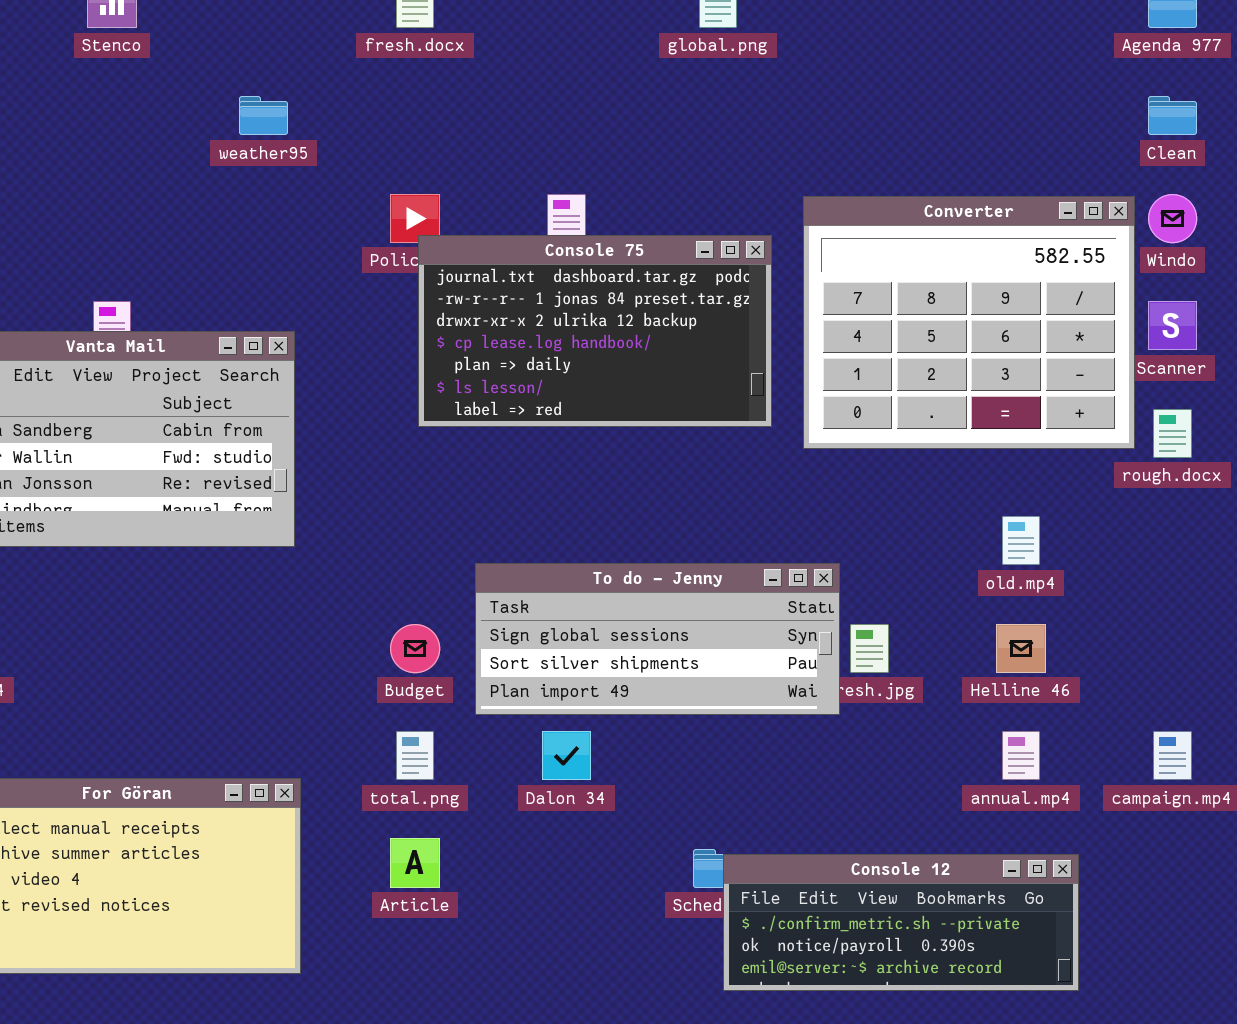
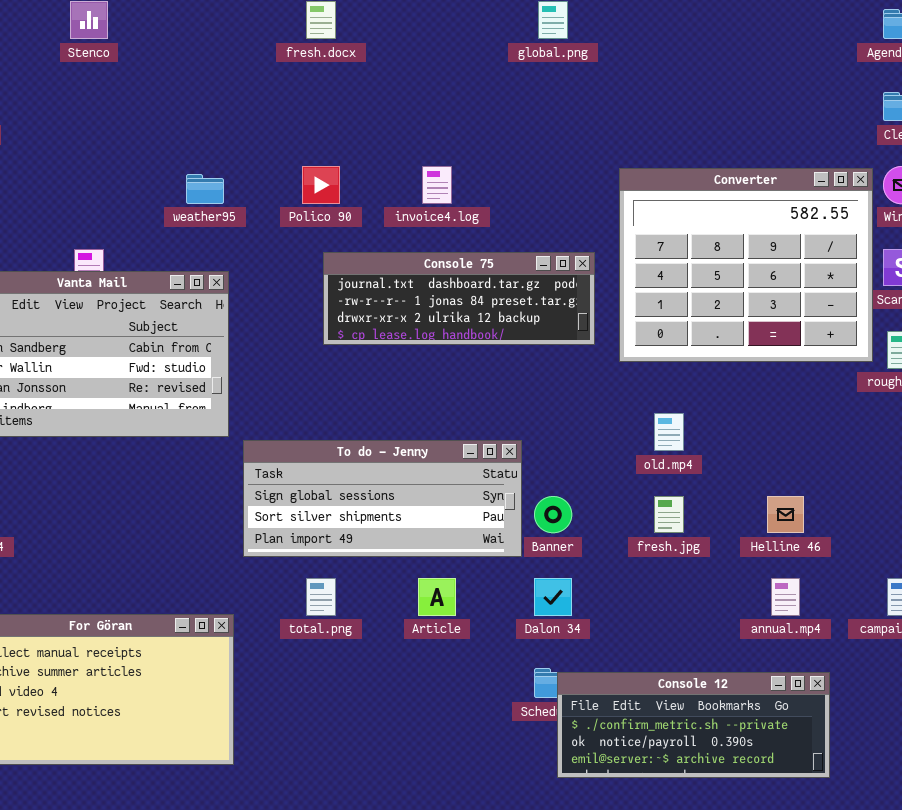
weather95: [239,96,288,135] -> [186,174,224,204], moved
Console 75: [418,235,772,427] -> [323,252,595,345], resized
old.mp4: [1002,516,1040,565] -> [654,413,684,451], moved
To do - Jenny: [475,563,840,715] -> [243,440,522,557], moved
Dalon 34: [542,731,591,780] -> [534,578,572,616], moved
Article: [390,838,440,888] -> [418,578,456,616], moved

